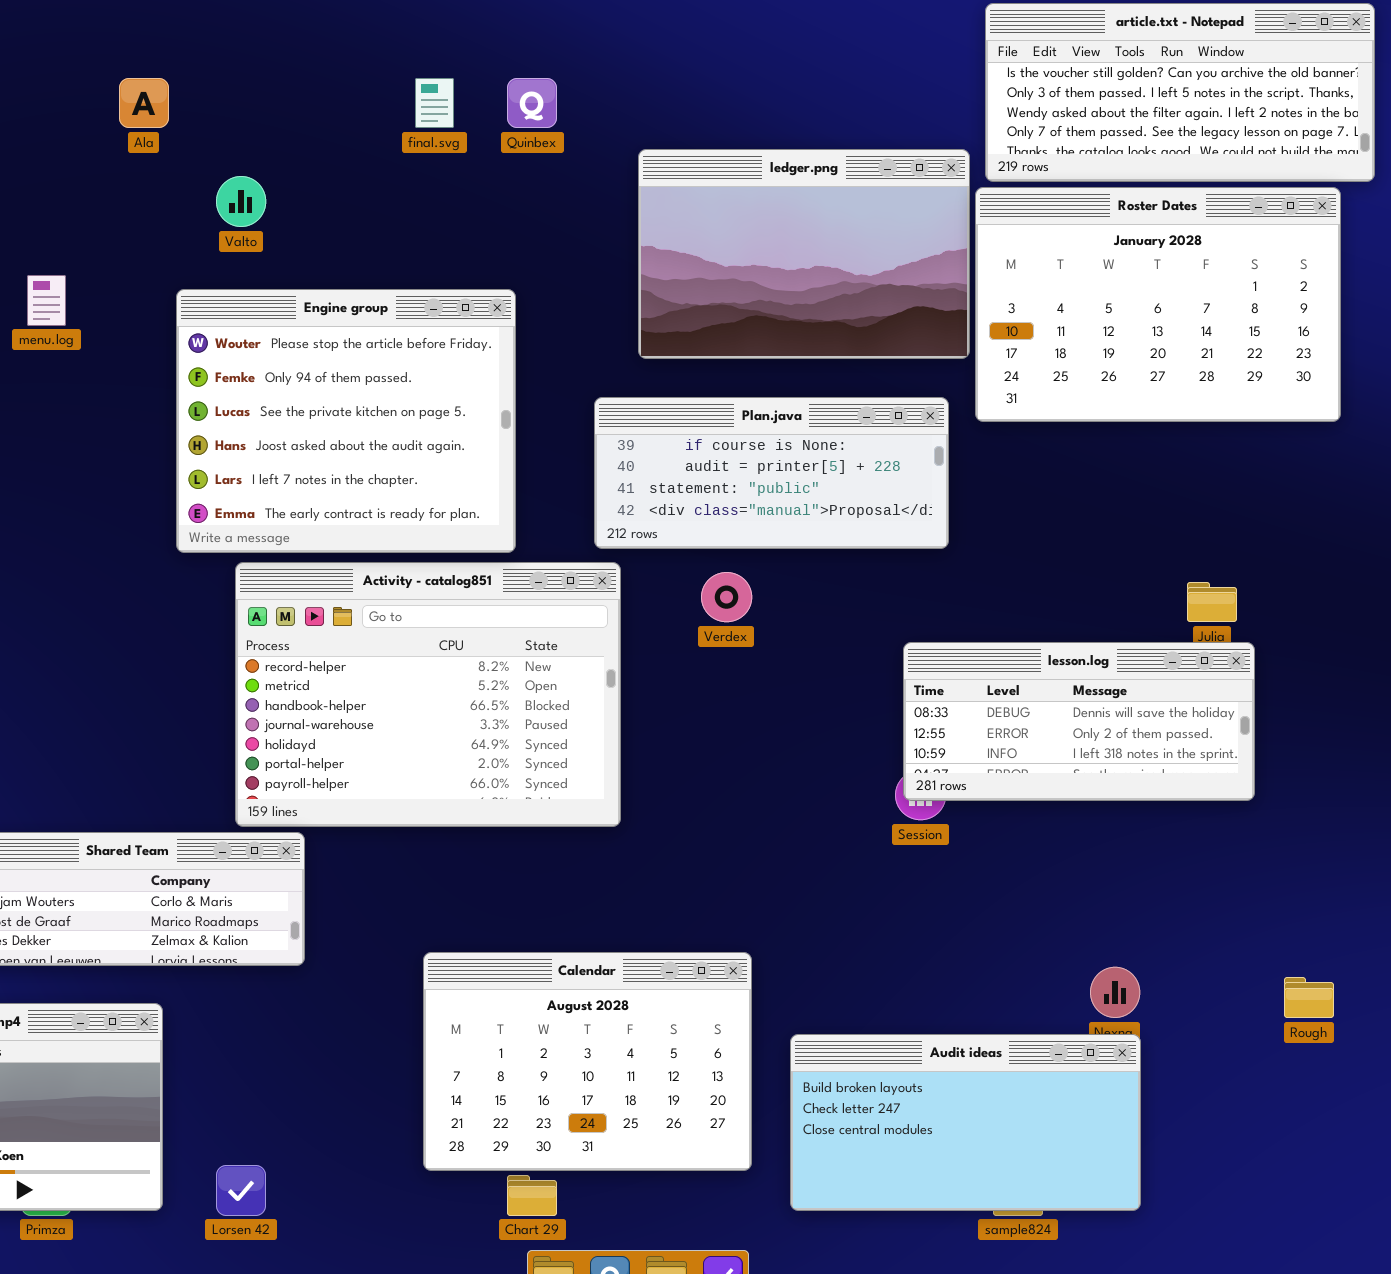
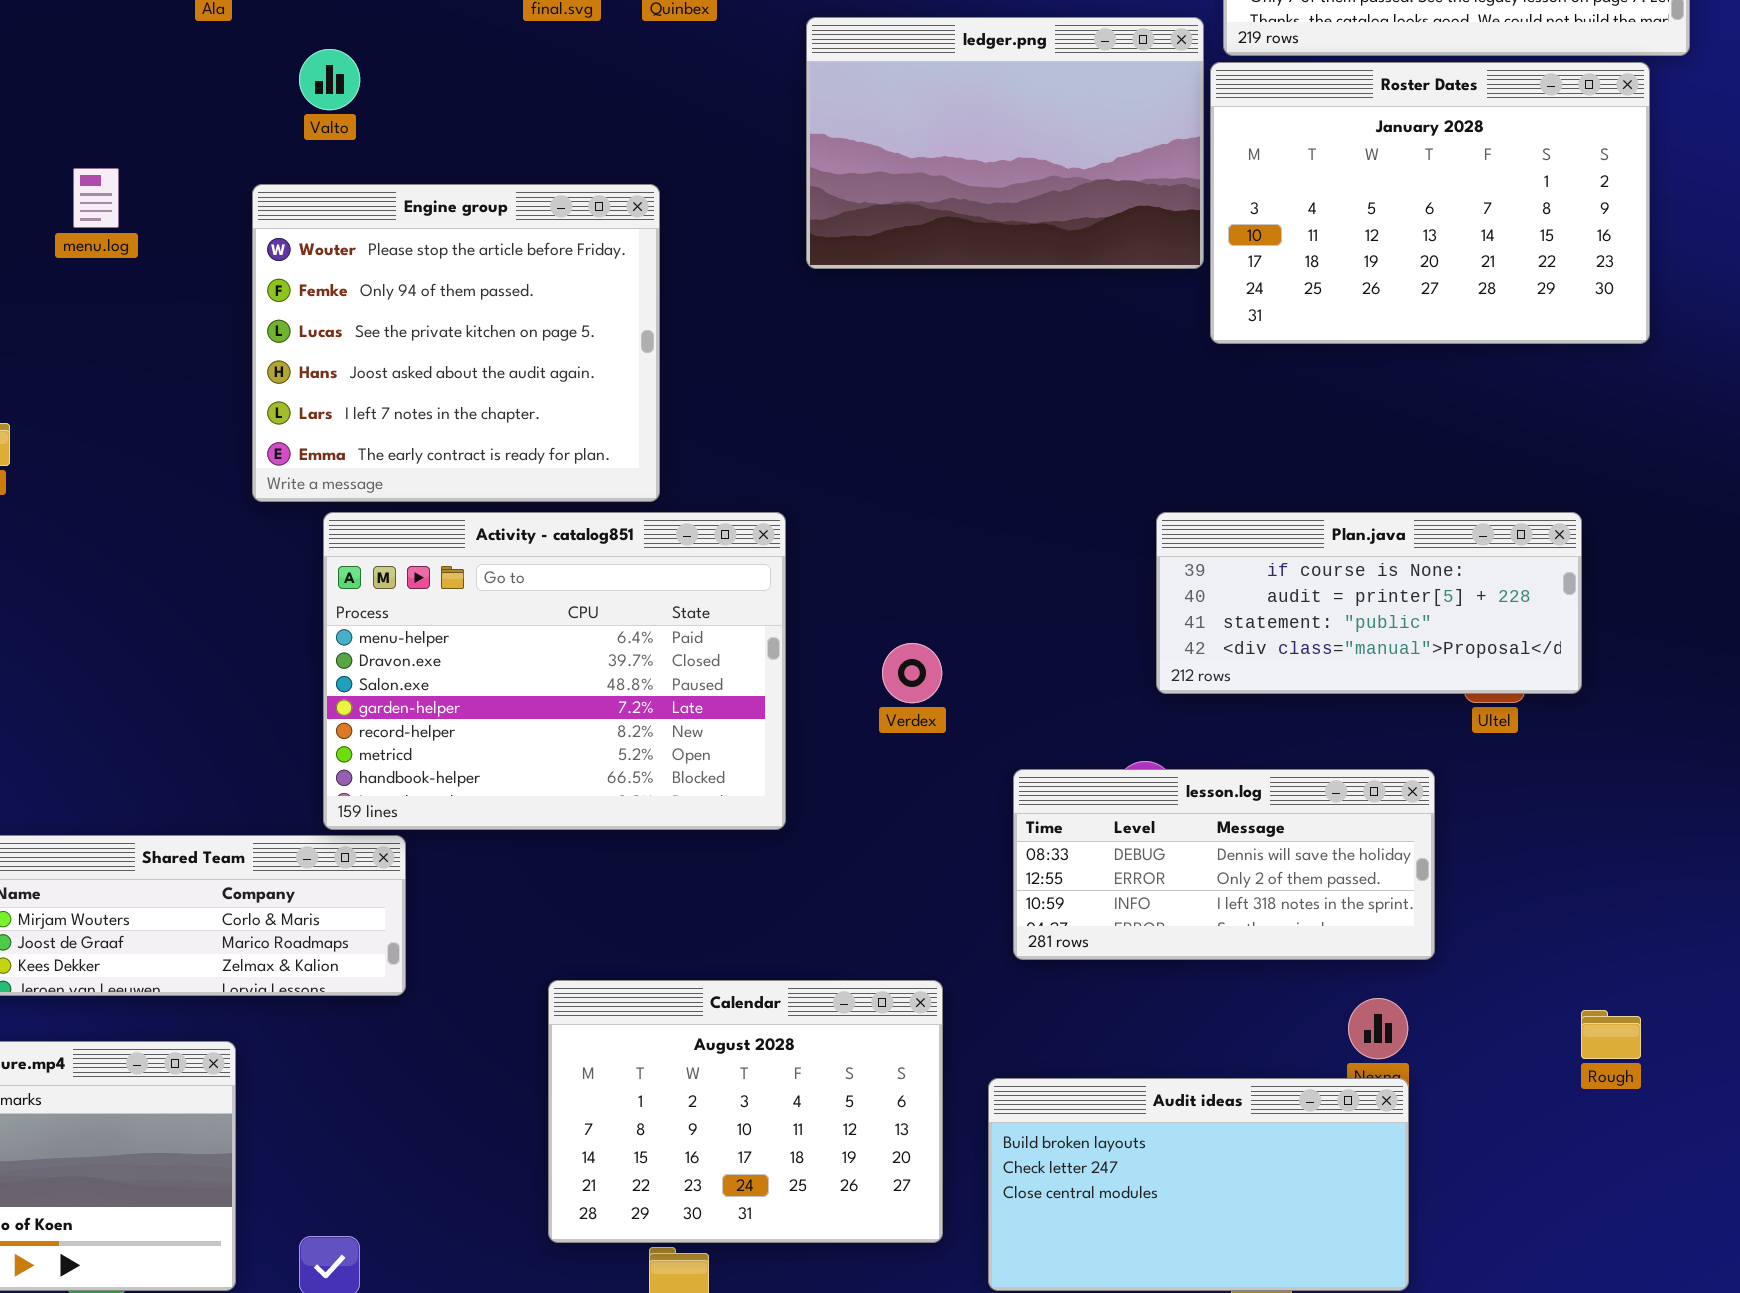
Plan.java: [594,397,949,549] -> [1156,512,1582,694], moved
Activity - catalog851: [235,562,621,827] -> [323,512,786,830], scrolled up 4 rows
Verdex: [701,572,752,622] -> [882,643,942,703], moved
lesson.log: [903,642,1255,801] -> [1013,769,1435,960], moved

